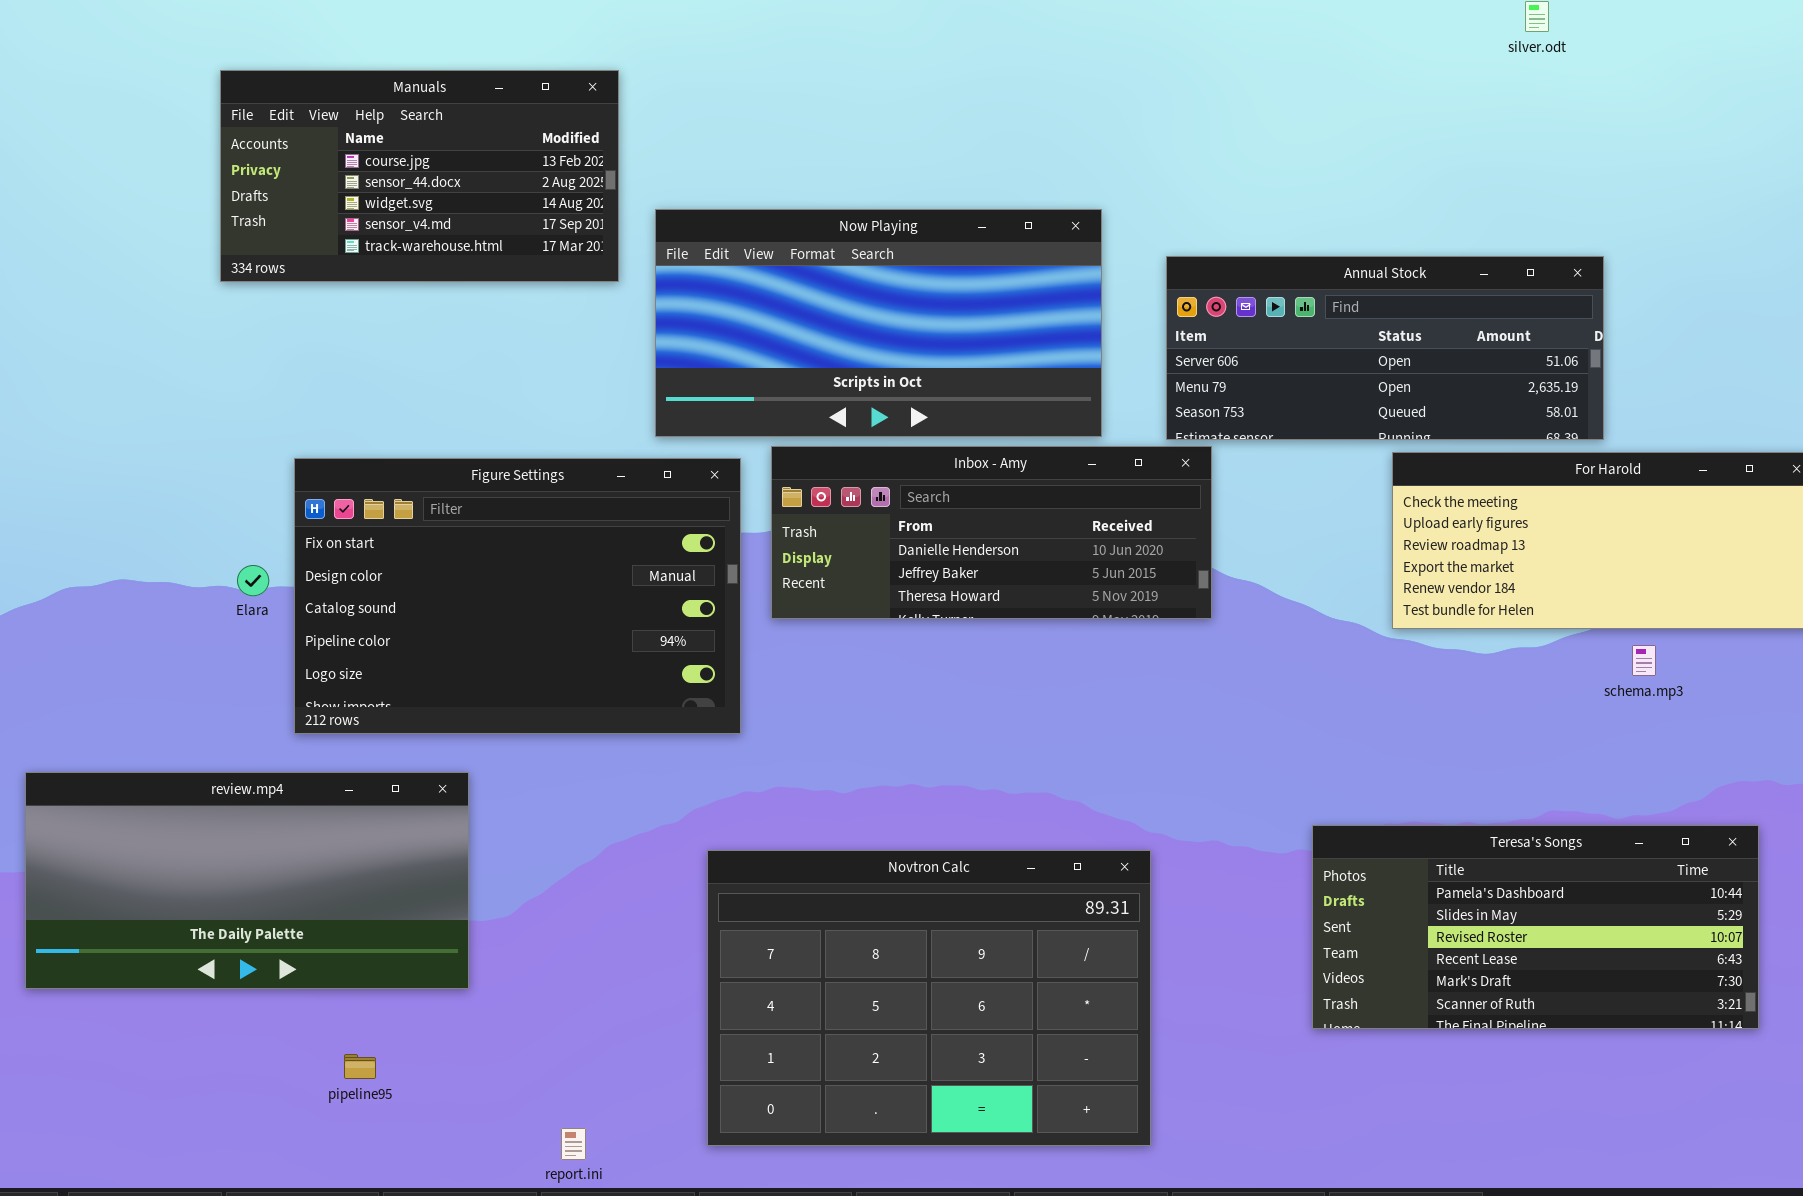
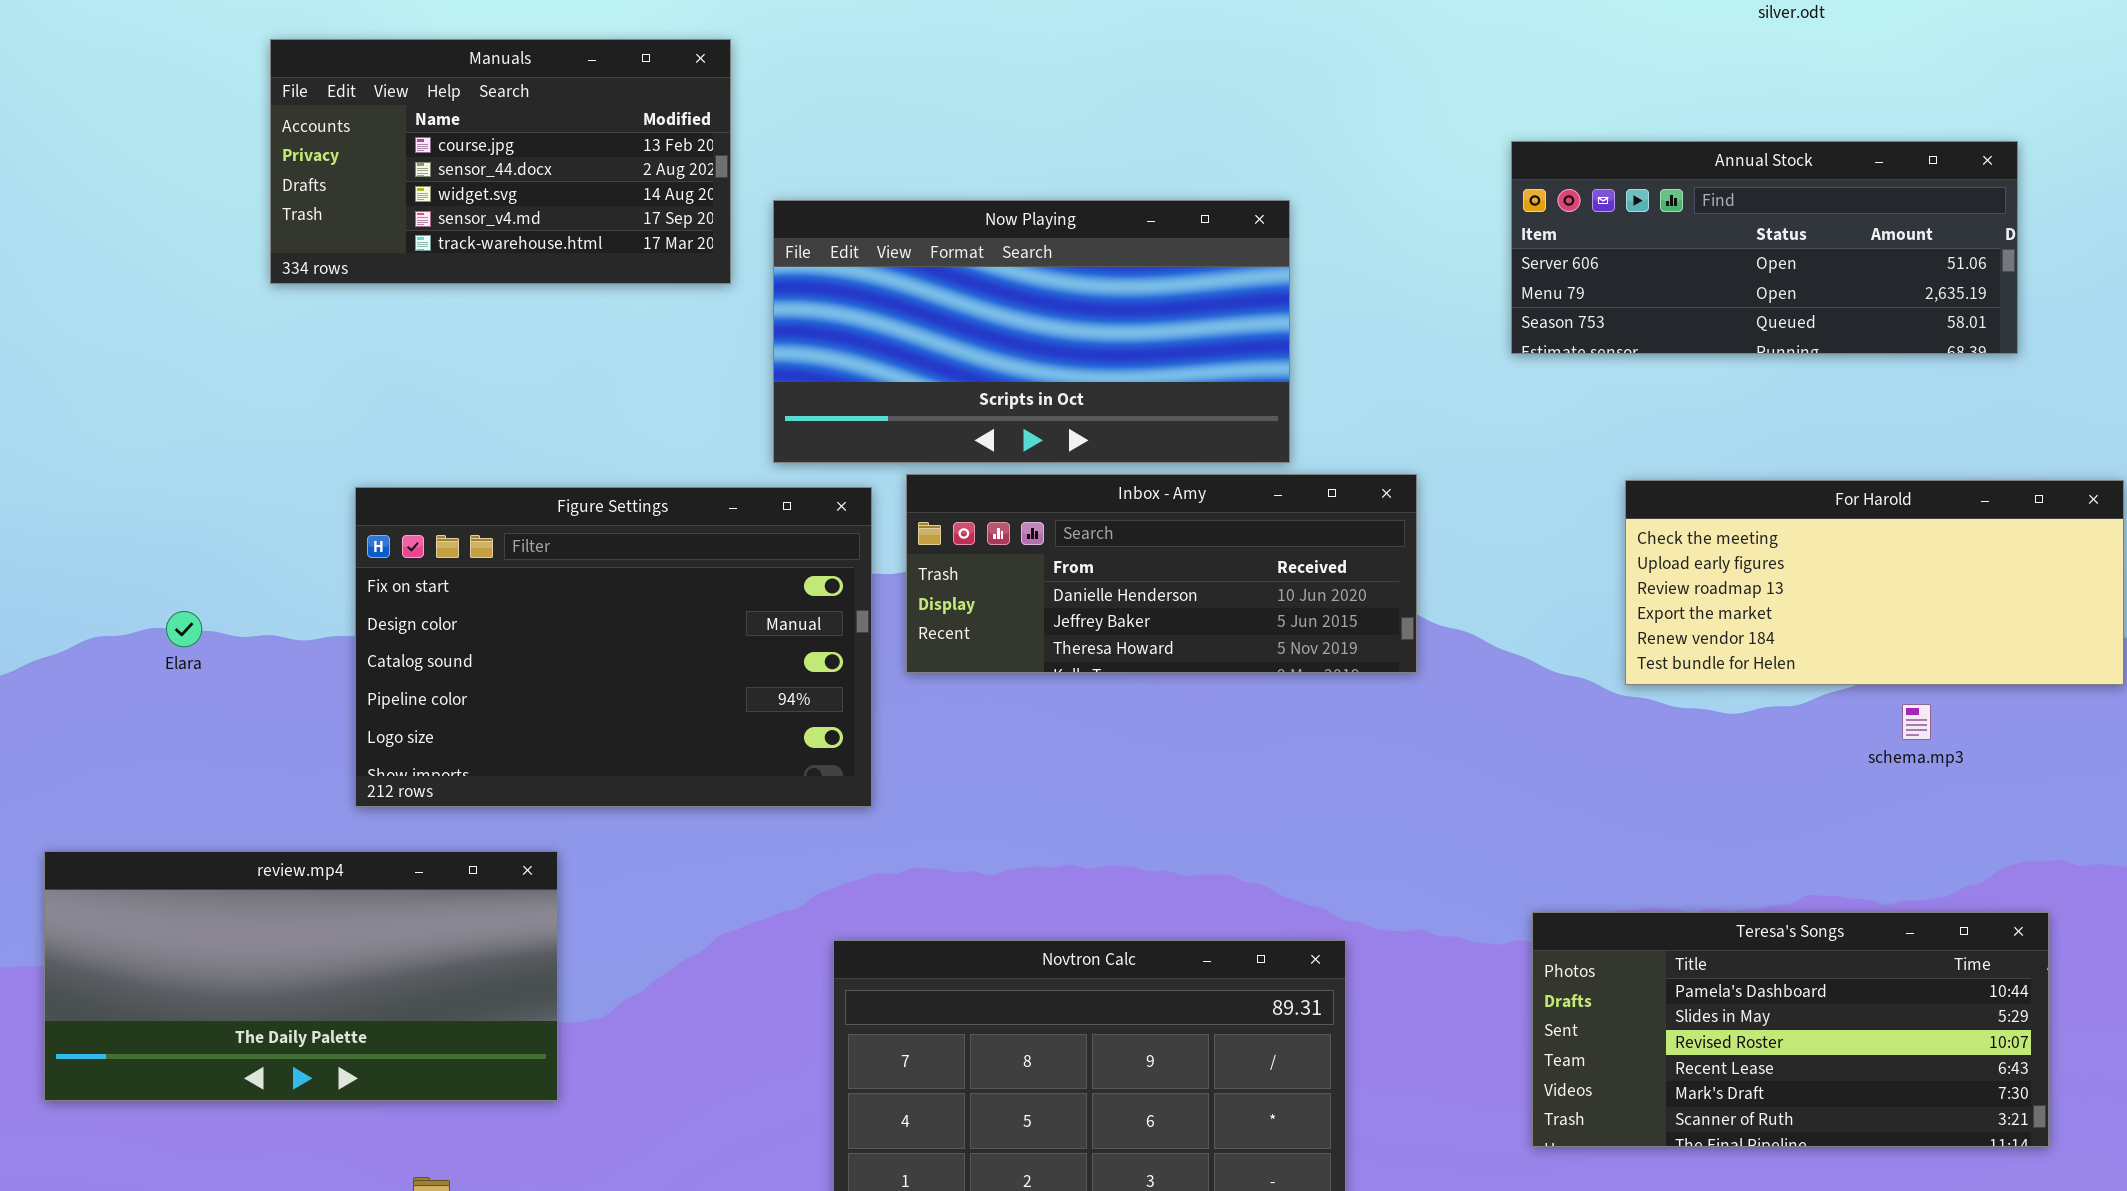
Annual Stock: [1166,256,1604,440] -> [1511,141,2018,354], moved
Elara: [237,565,269,596] -> [166,611,202,647], moved

